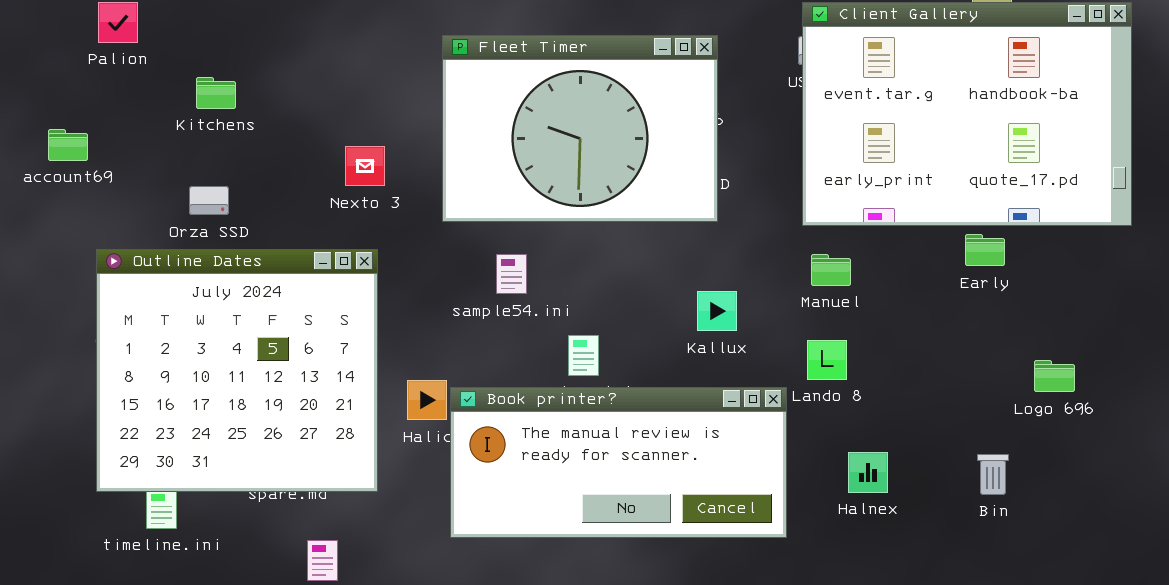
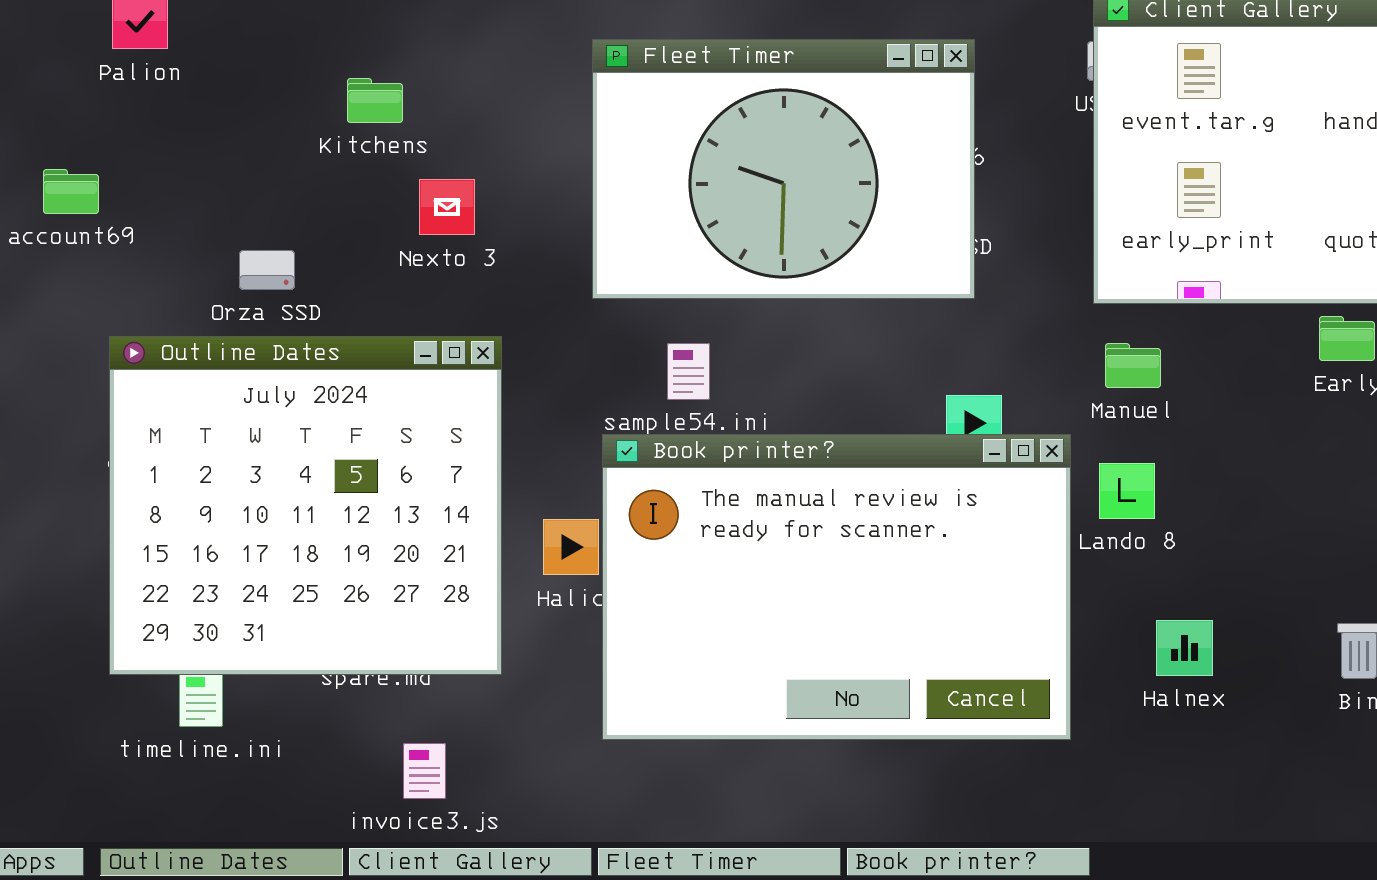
Kitchens: [196,77,236,109] -> [347,78,403,123], moved
Nexto 3: [345,146,385,186] -> [419,179,475,235], moved
Book printer?: [450,387,787,538] -> [602,434,1071,740], resized

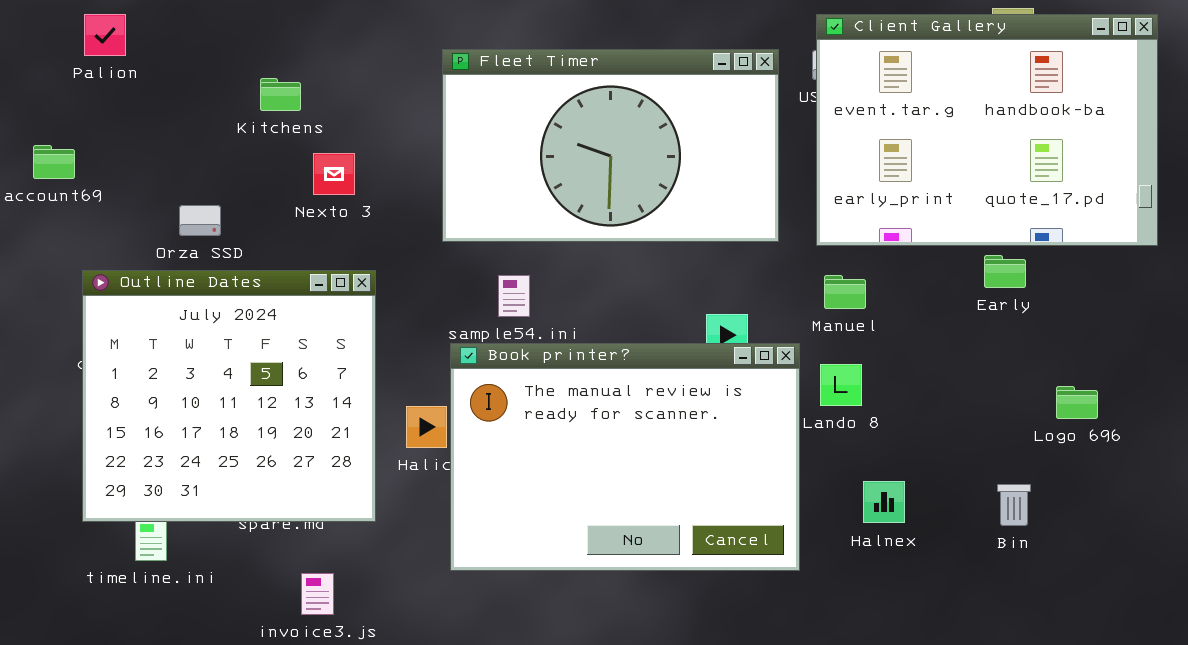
Fleet Timer: [592,39,975,299] -> [442,49,779,242], resized

